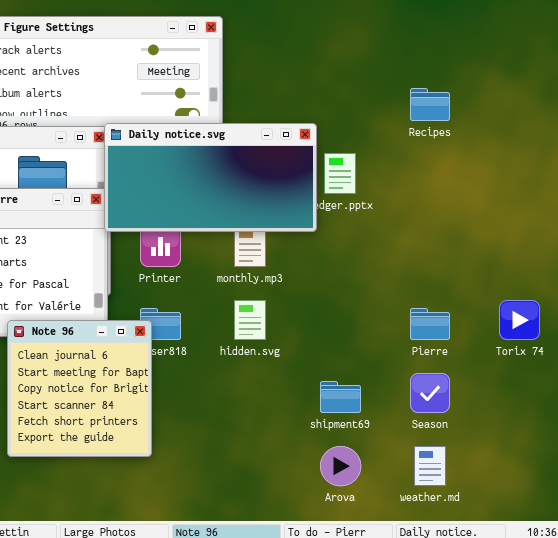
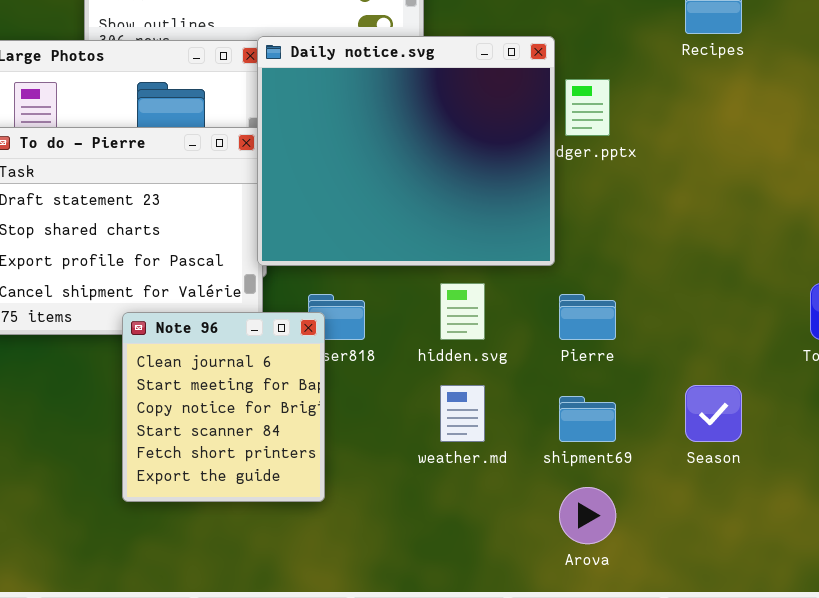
Daily notice.svg: [104,123,317,232] -> [257,36,555,266], resized
Pierre: [410,308,450,340] -> [559,294,616,340], moved
weather.md: [414,446,446,486] -> [440,385,485,442], moved

